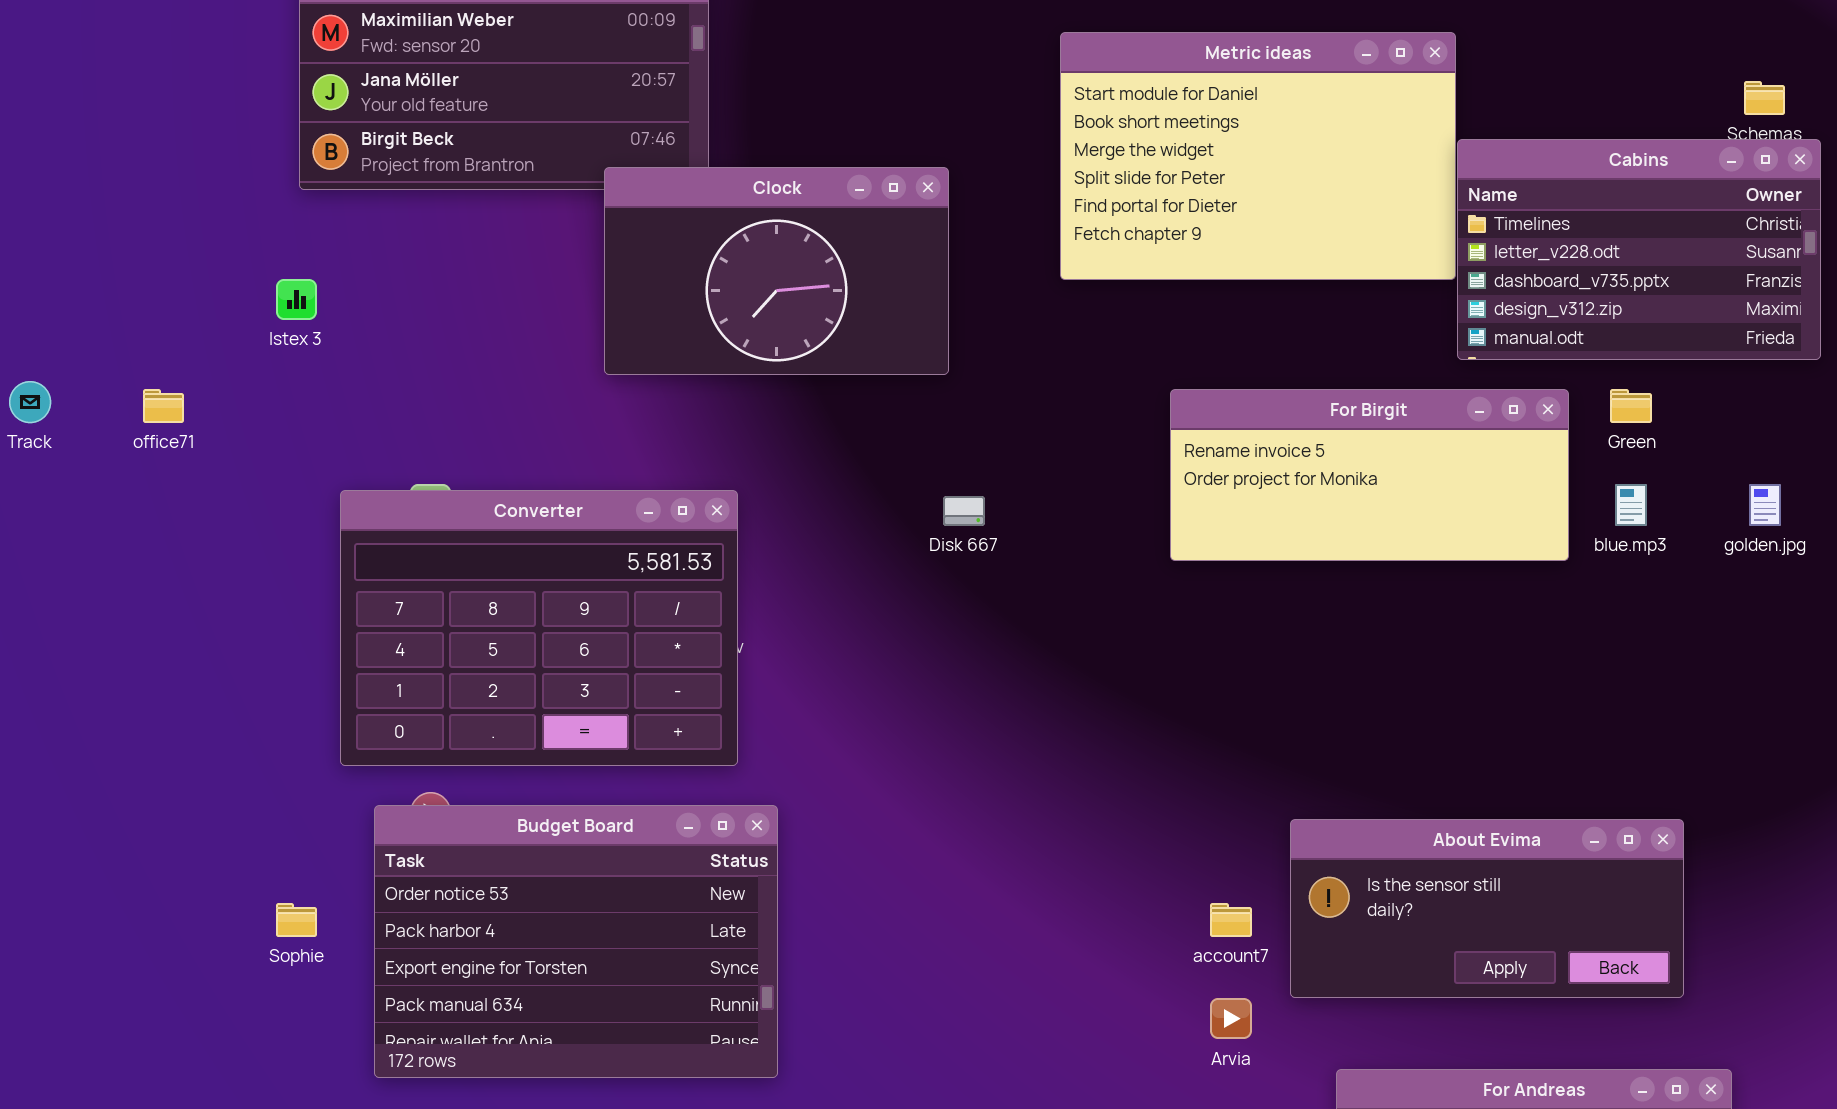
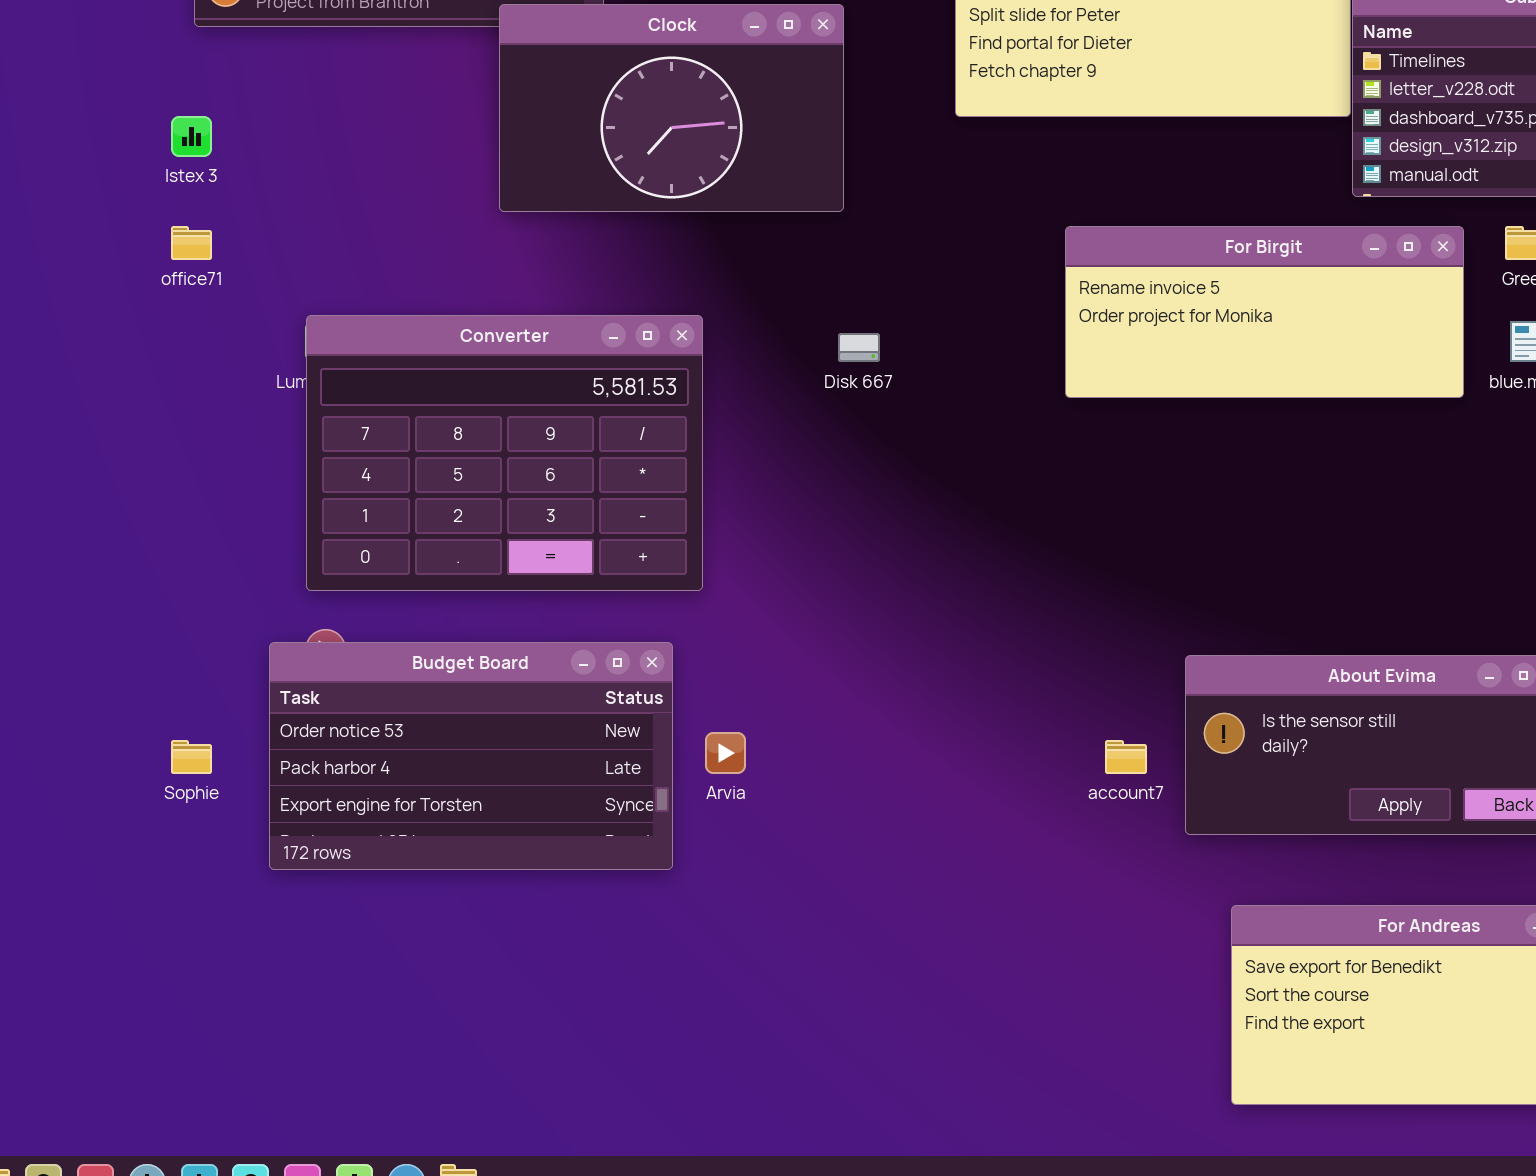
office71: [143,389,184,423] -> [171,226,212,260], moved
Converter: [340,490,738,766] -> [306,315,703,591], moved
Budget Board: [374,805,778,1078] -> [269,642,673,870], resized
Arvia: [1210,998,1252,1039] -> [705,732,746,774], moved

